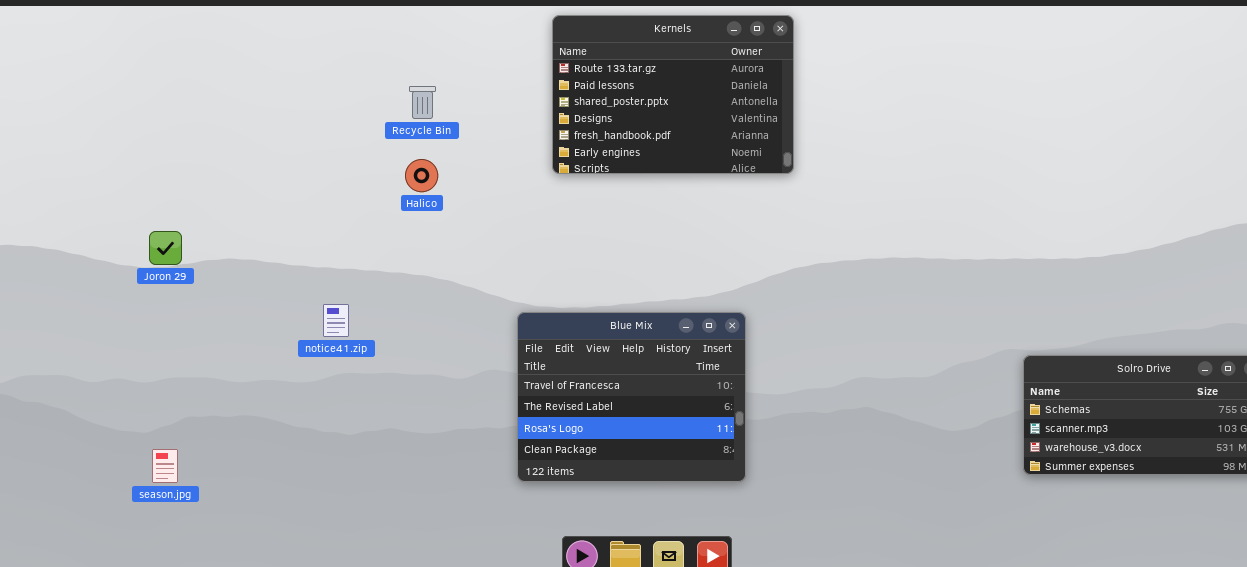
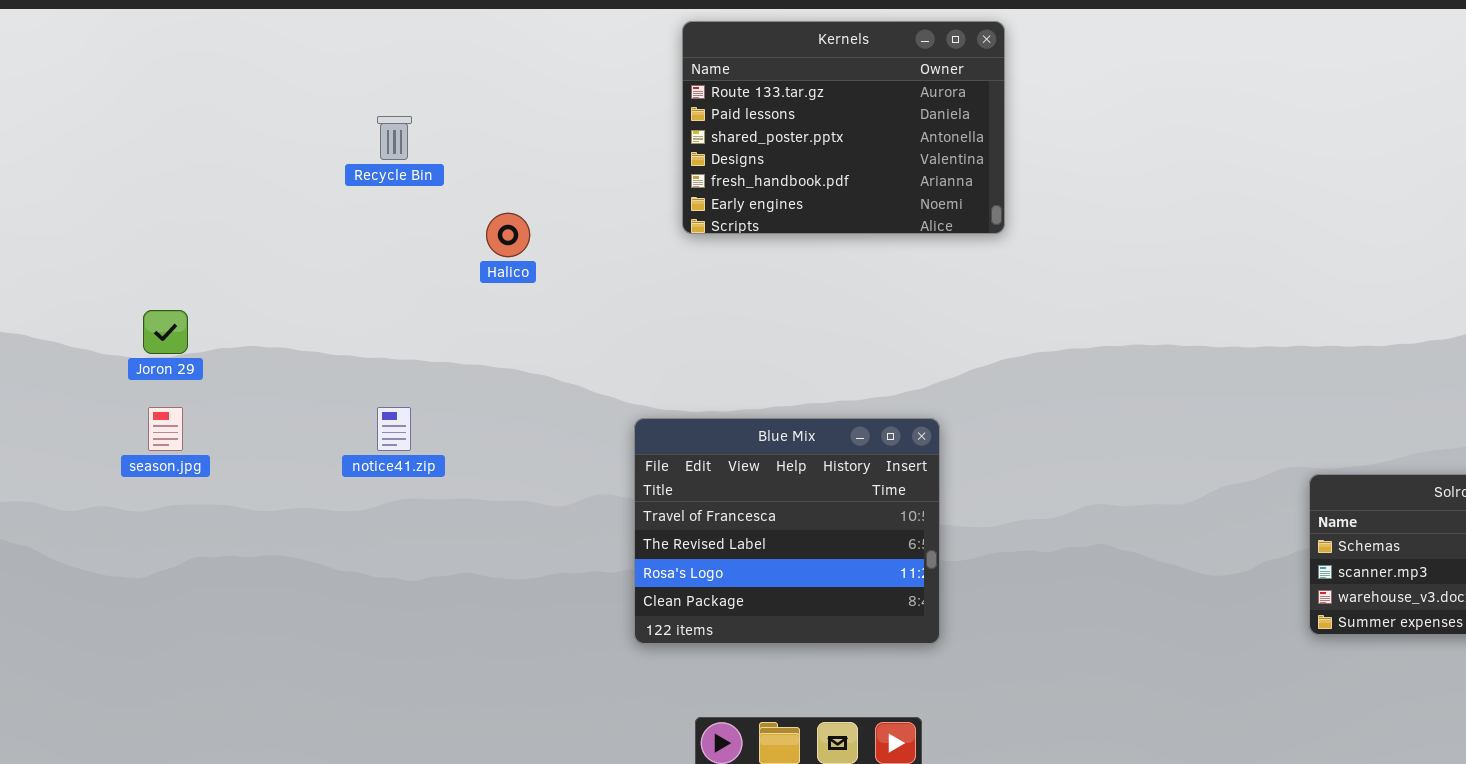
Recycle Bin: [409,86,436,119] -> [377,116,412,160], moved
season.jpg: [152,449,178,483] -> [148,407,183,451], moved

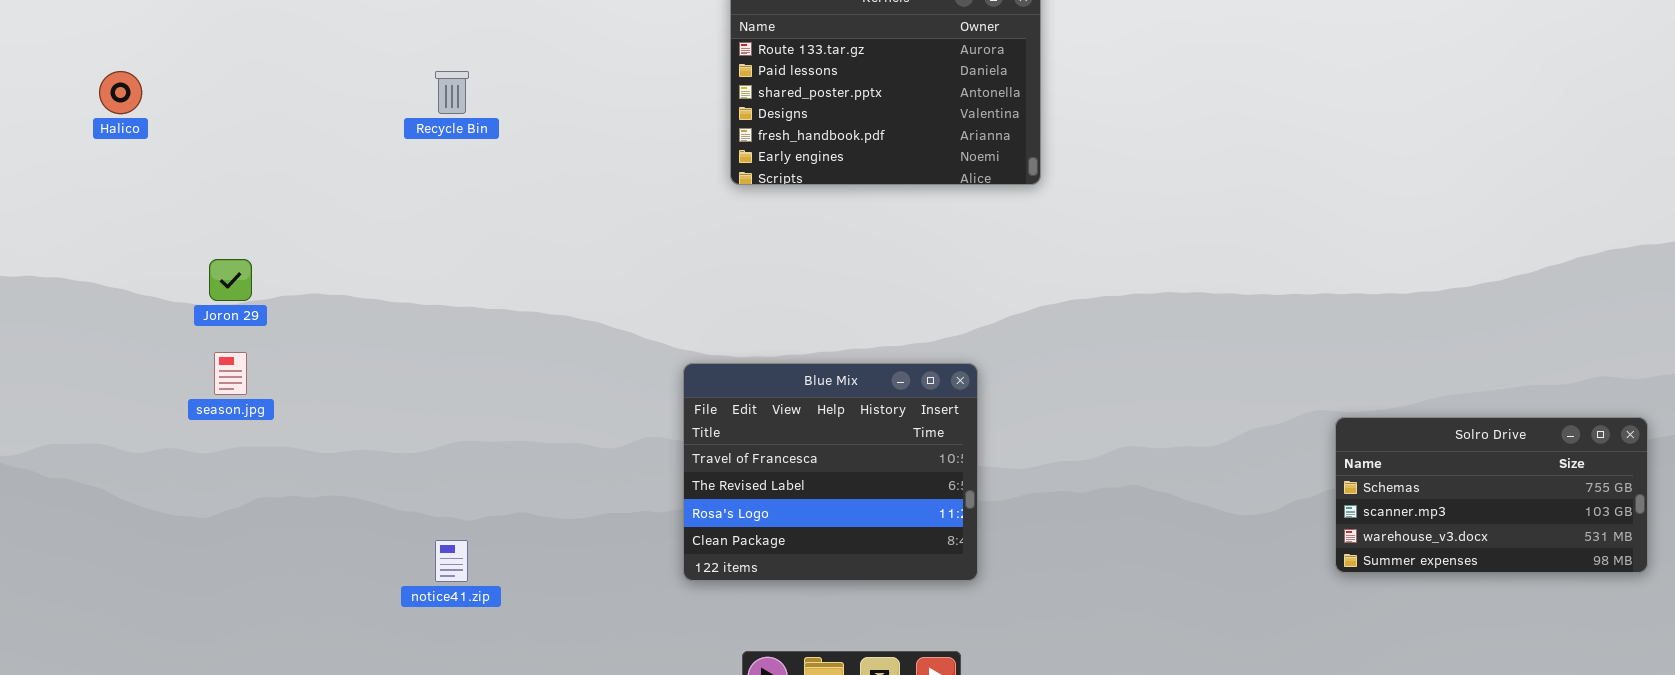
Halico: [486,213,530,257] -> [99,71,142,114], moved
notice41.zip: [377,407,411,451] -> [435,540,468,582], moved

